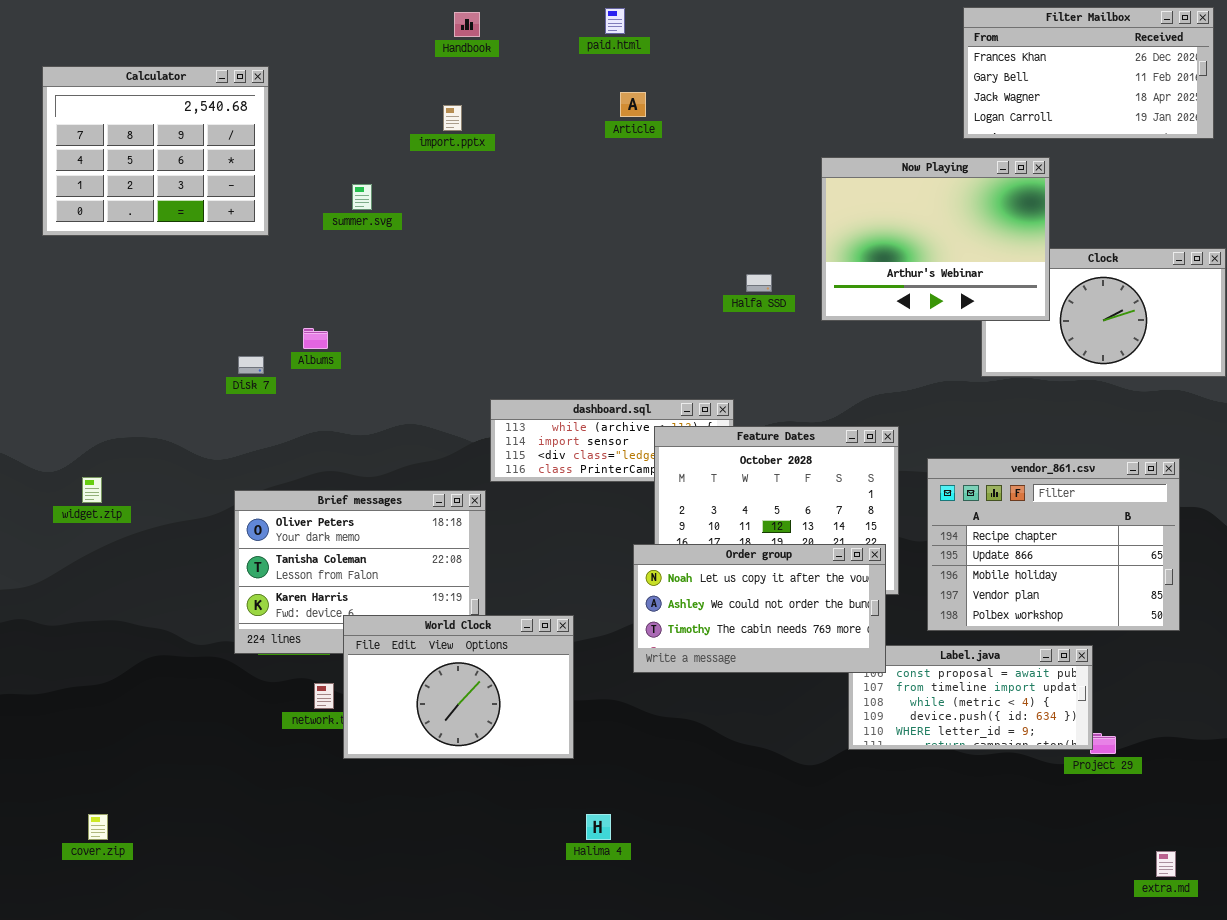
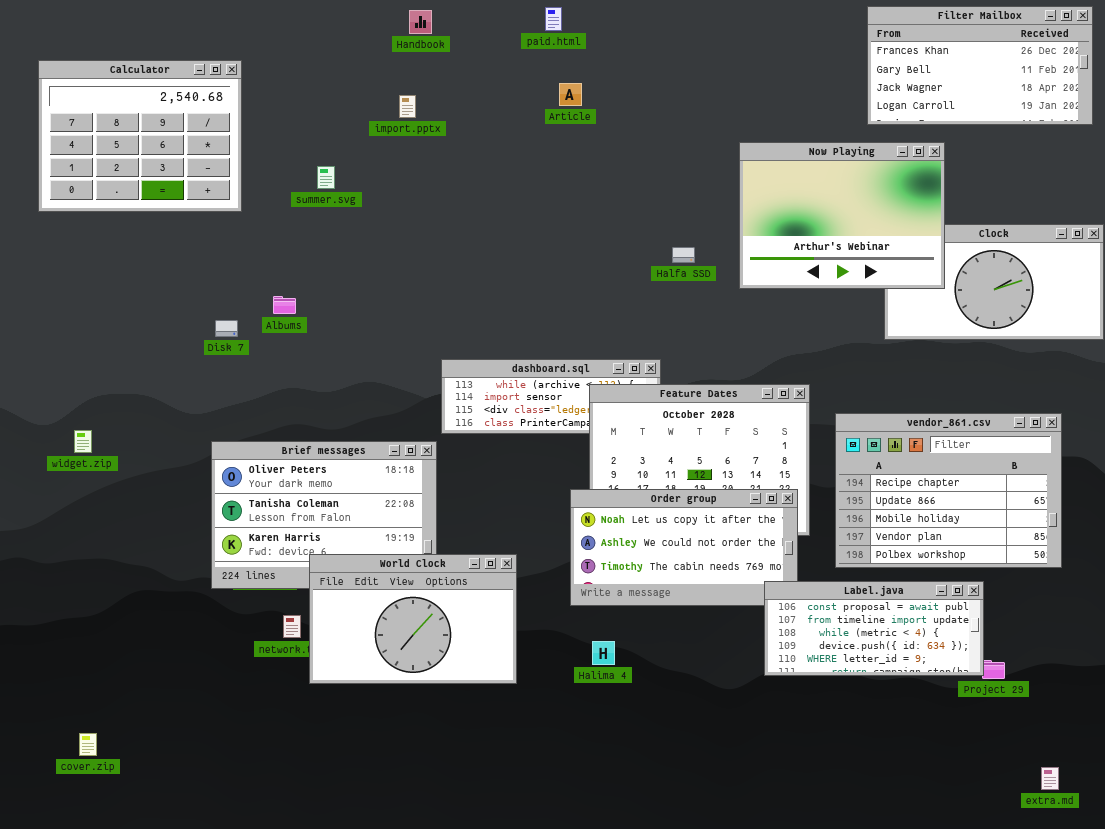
Label.java: [848,645,1093,750] -> [764,581,984,676], raised
Halima 4: [586,814,611,840] -> [592,641,615,665], moved

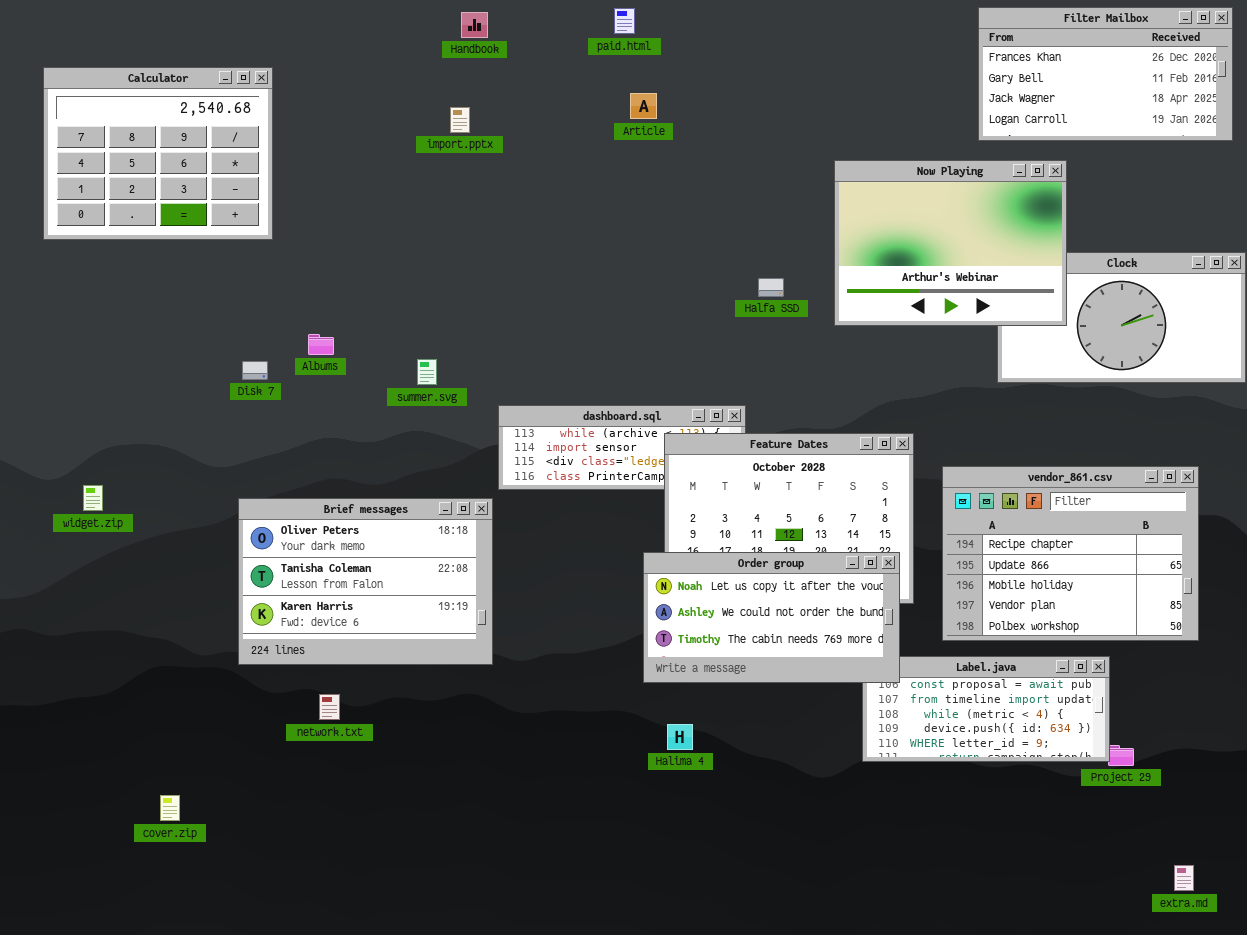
summer.svg: [317,166,335,189] -> [417,359,437,385], moved
Order group: [570,489,798,606] -> [643,552,900,683], raised
World Clock: [309,554,517,684] -> none, closed
cover.zip: [79,733,97,756] -> [160,795,180,821], moved

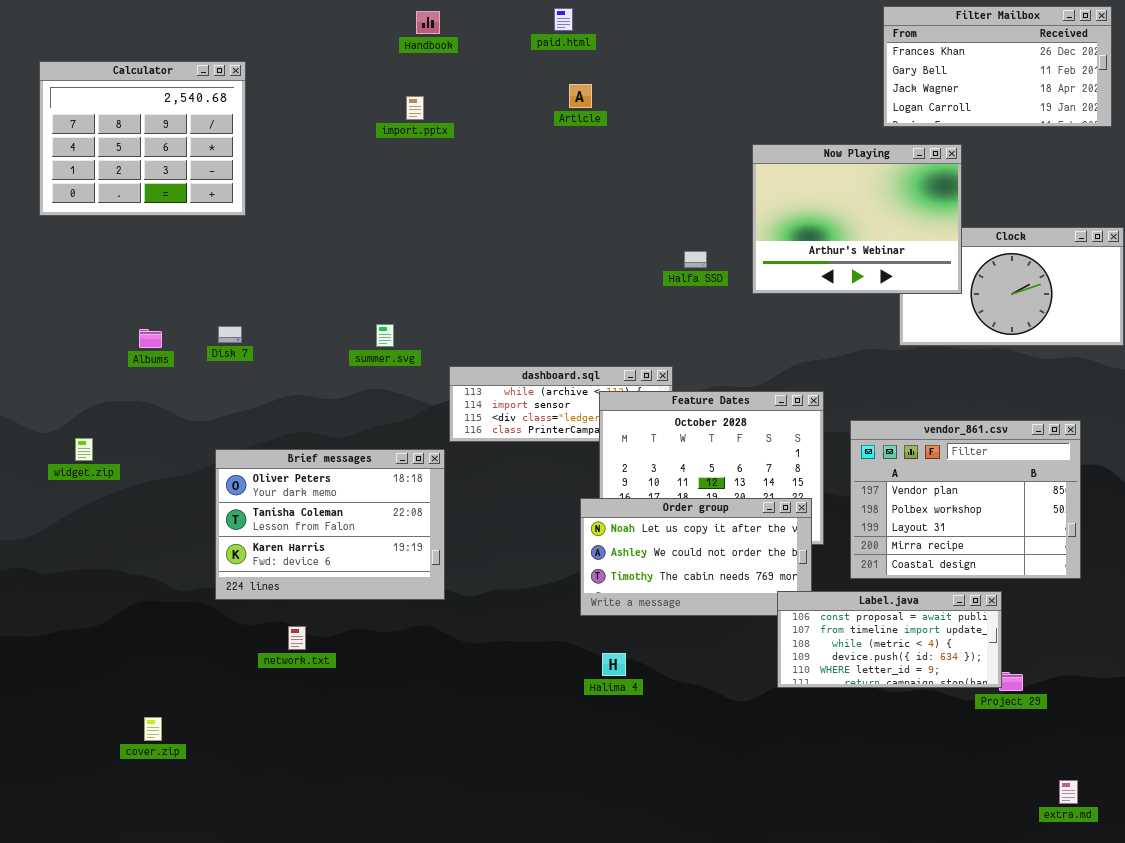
Albums: [308,334,334,355] -> [139,329,162,348], moved
vendor_861.csv: [942,466,1199,641] -> [850,420,1081,579], scrolled down 3 rows
Label.java: [862,656,1110,762] -> [777,591,1002,688], raised

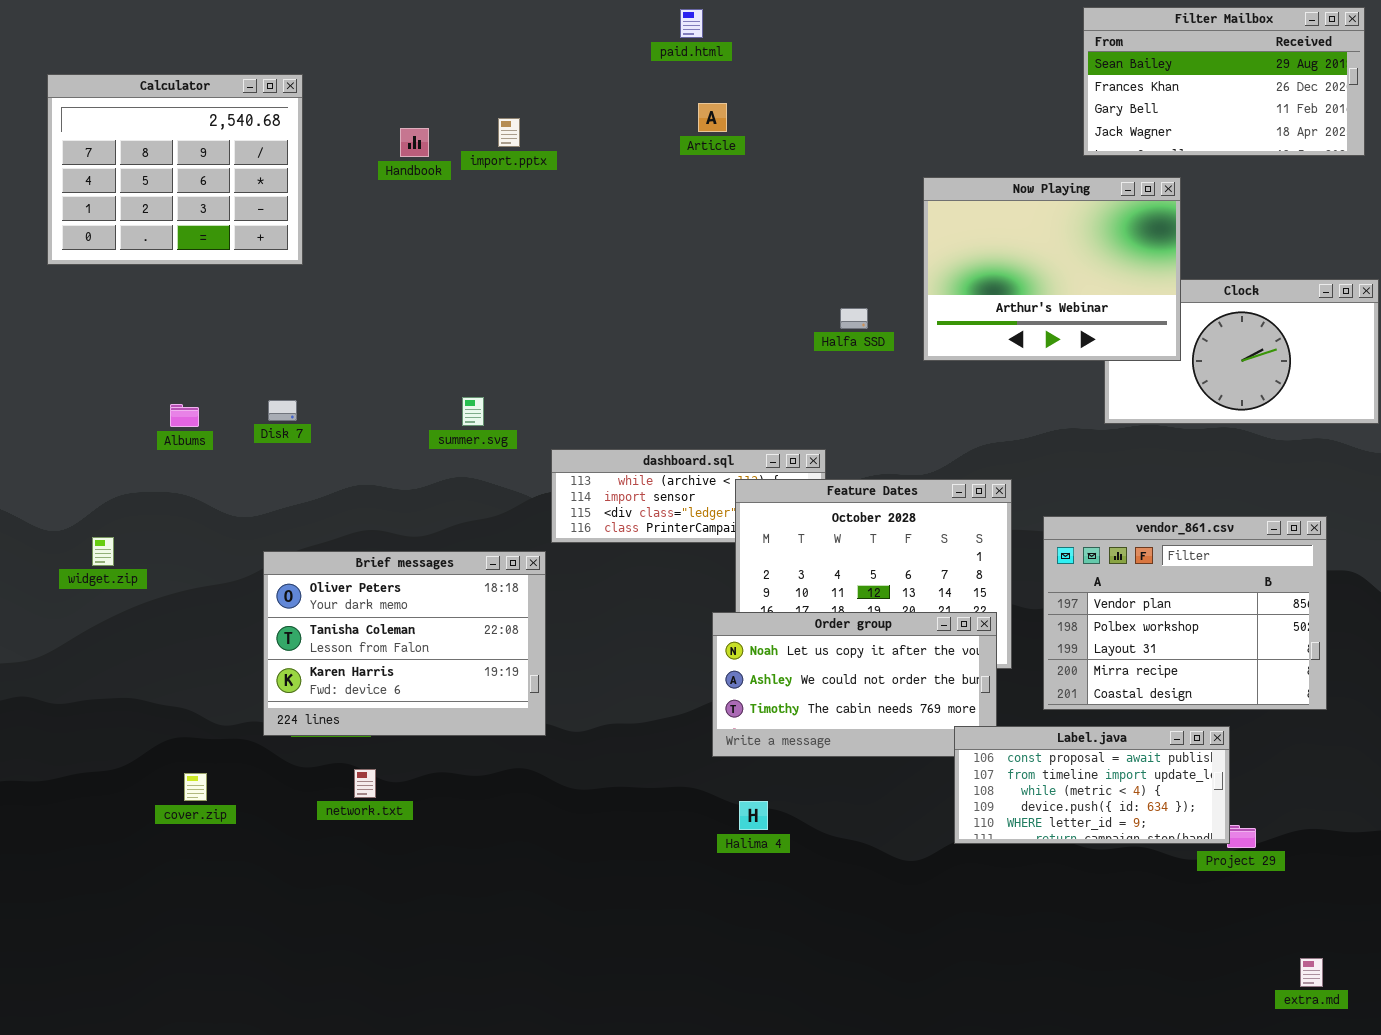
Filter Mailbox: [883,6,1112,127] -> [1083,7,1365,156], scrolled up 1 row
Handbook: [416,11,440,34] -> [400,128,429,157], moved
cover.zip: [144,717,162,741] -> [184,773,207,801], moved

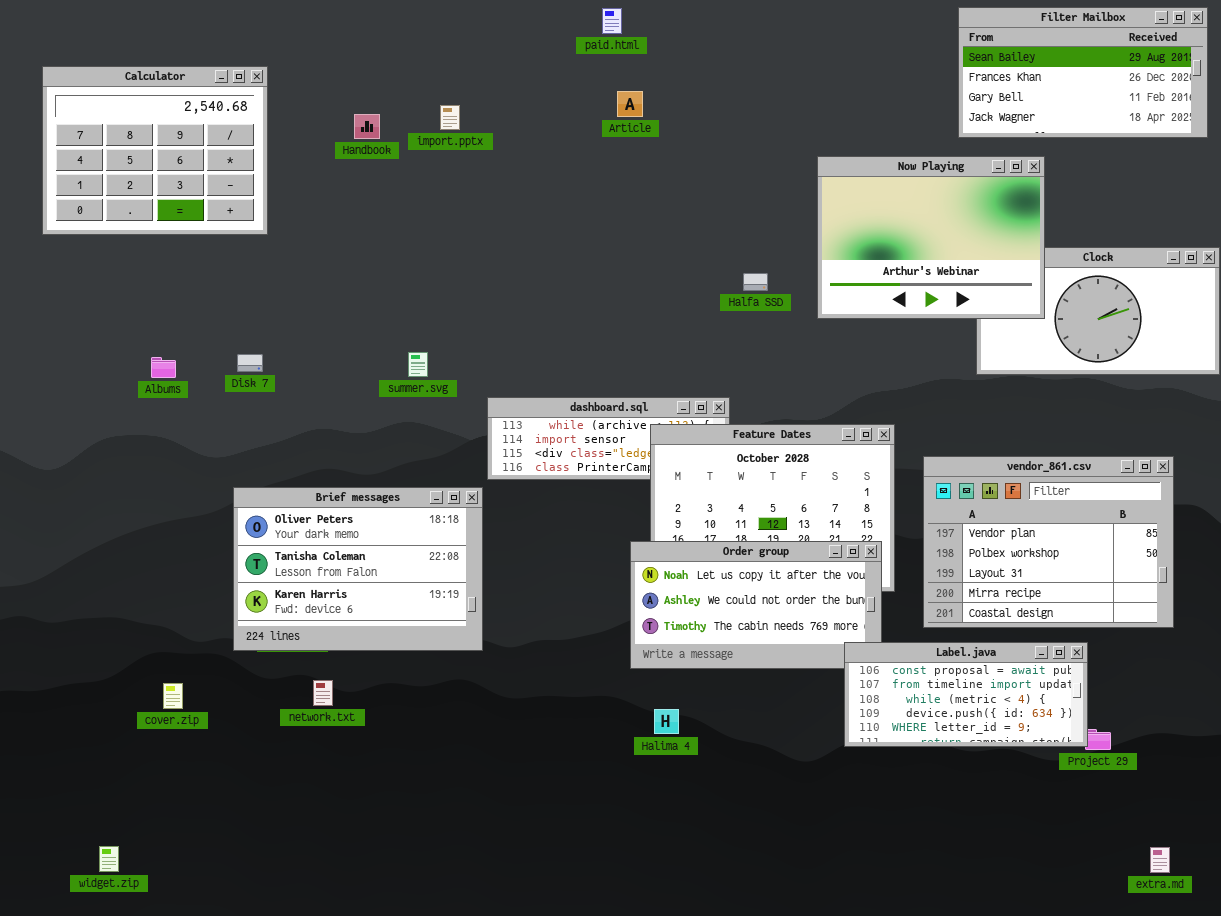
widget.zip: [92,537,114,566] -> [99,846,119,872], moved

